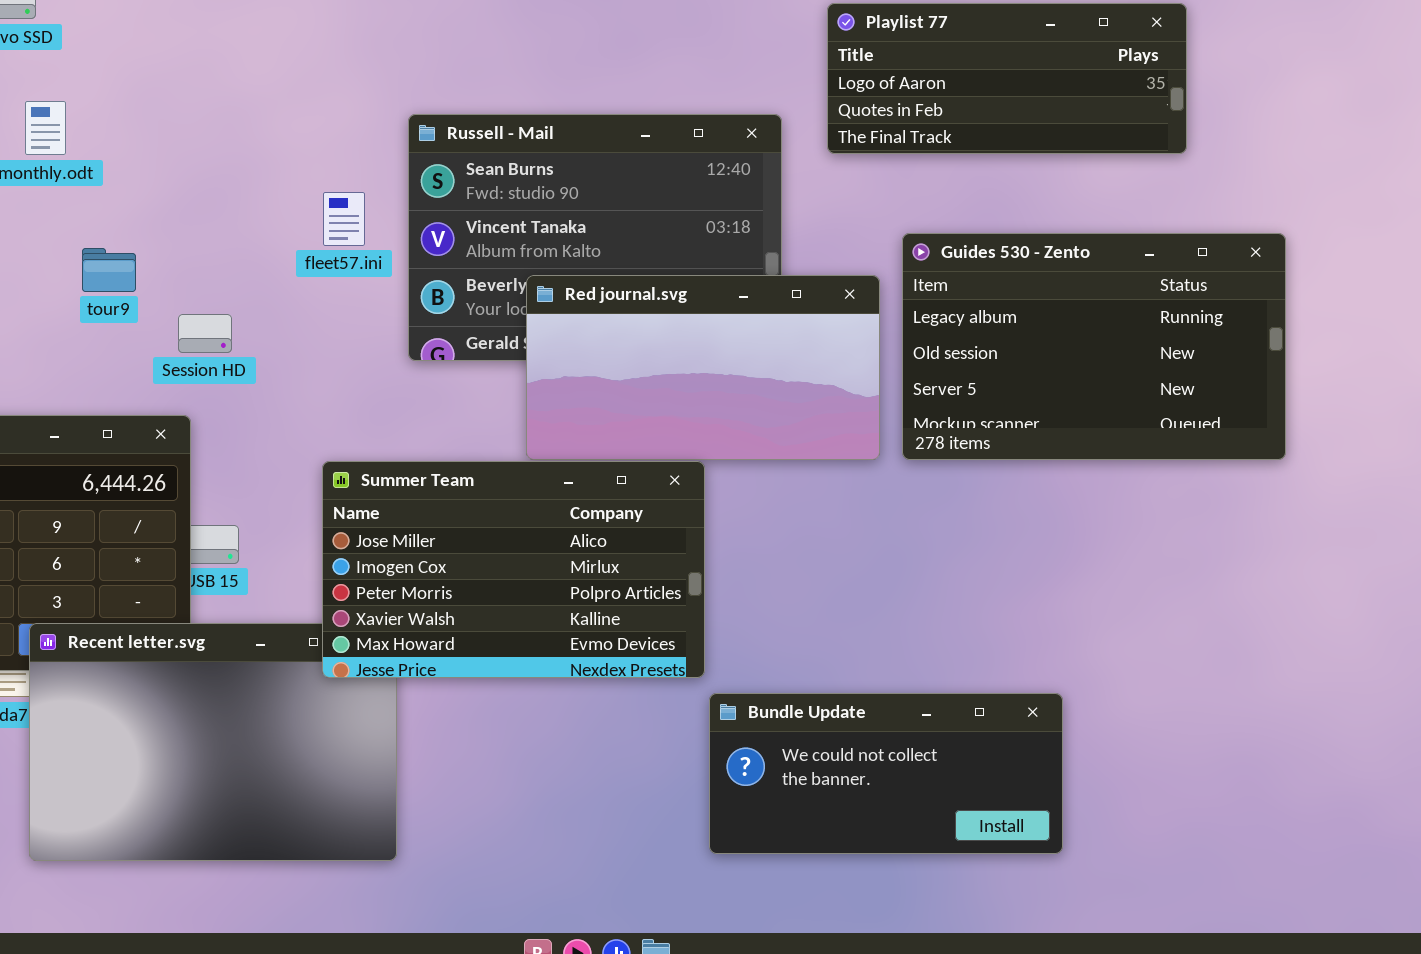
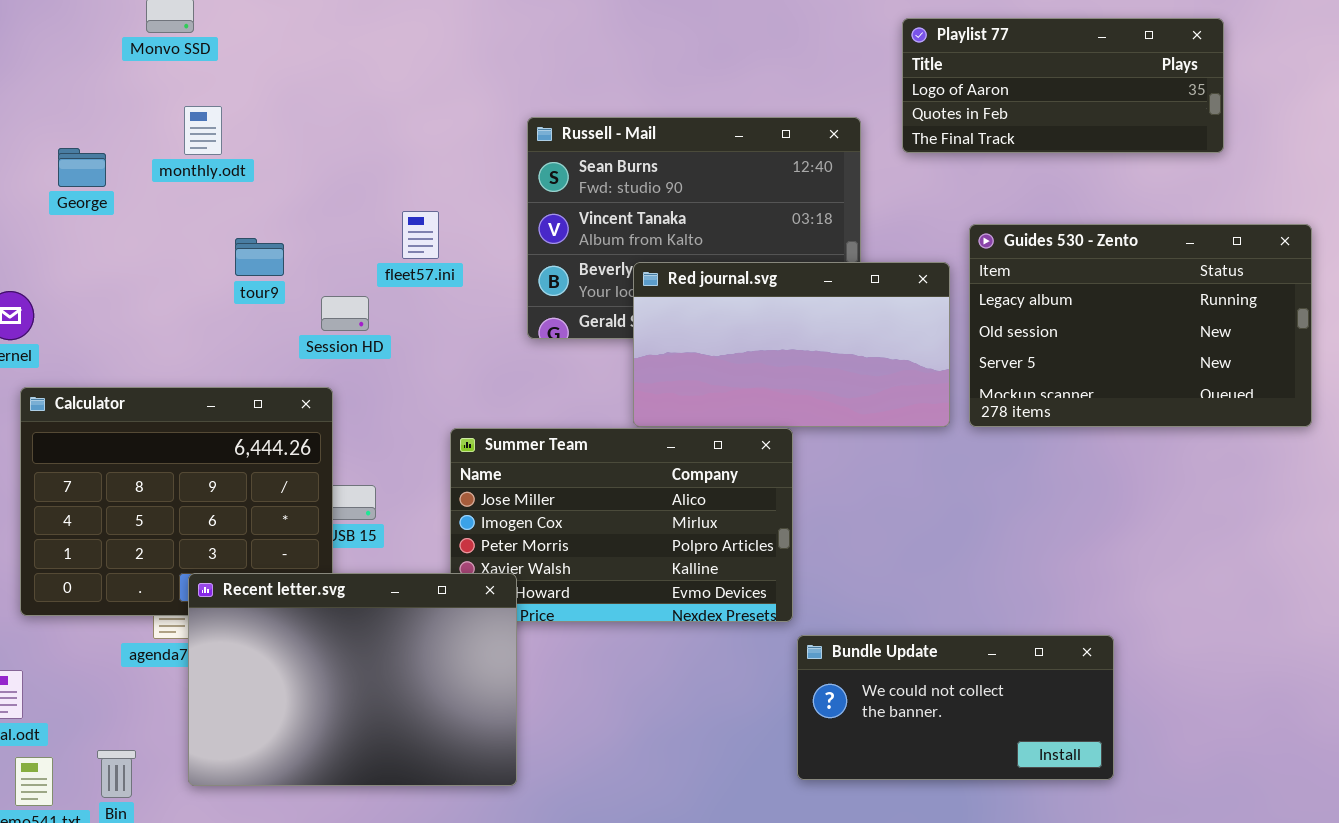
fleet57.ini: [323,192,365,246] -> [402,211,439,259], moved
Recent letter.svg: [29,623,397,861] -> [188,573,517,786], raised

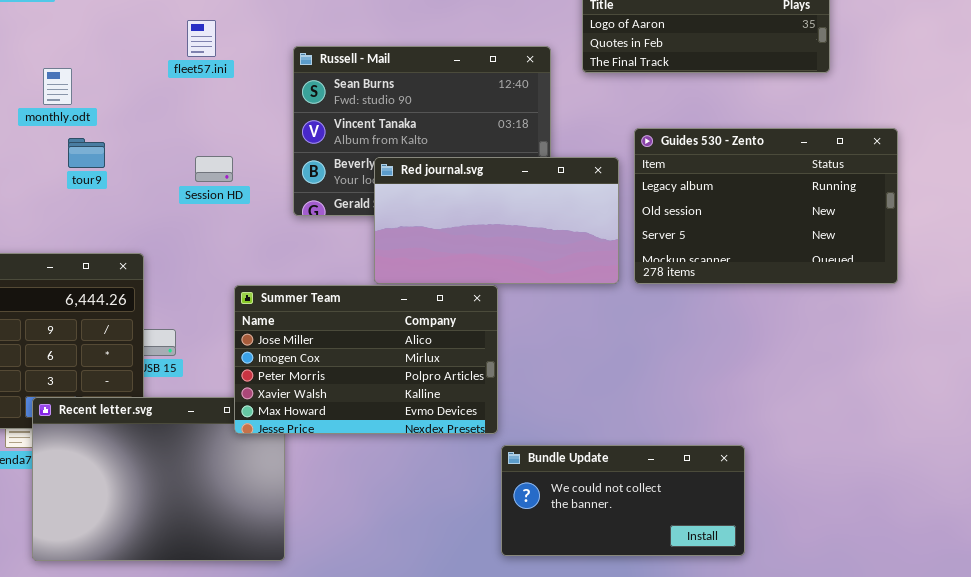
monthly.odt: [184,106,222,155] -> [43,68,72,105], moved
fleet57.ini: [402,211,439,259] -> [187,20,216,57], moved
Session HD: [321,296,369,331] -> [195,156,233,182], moved
Summer Team: [450,428,793,622] -> [234,285,498,434], raised

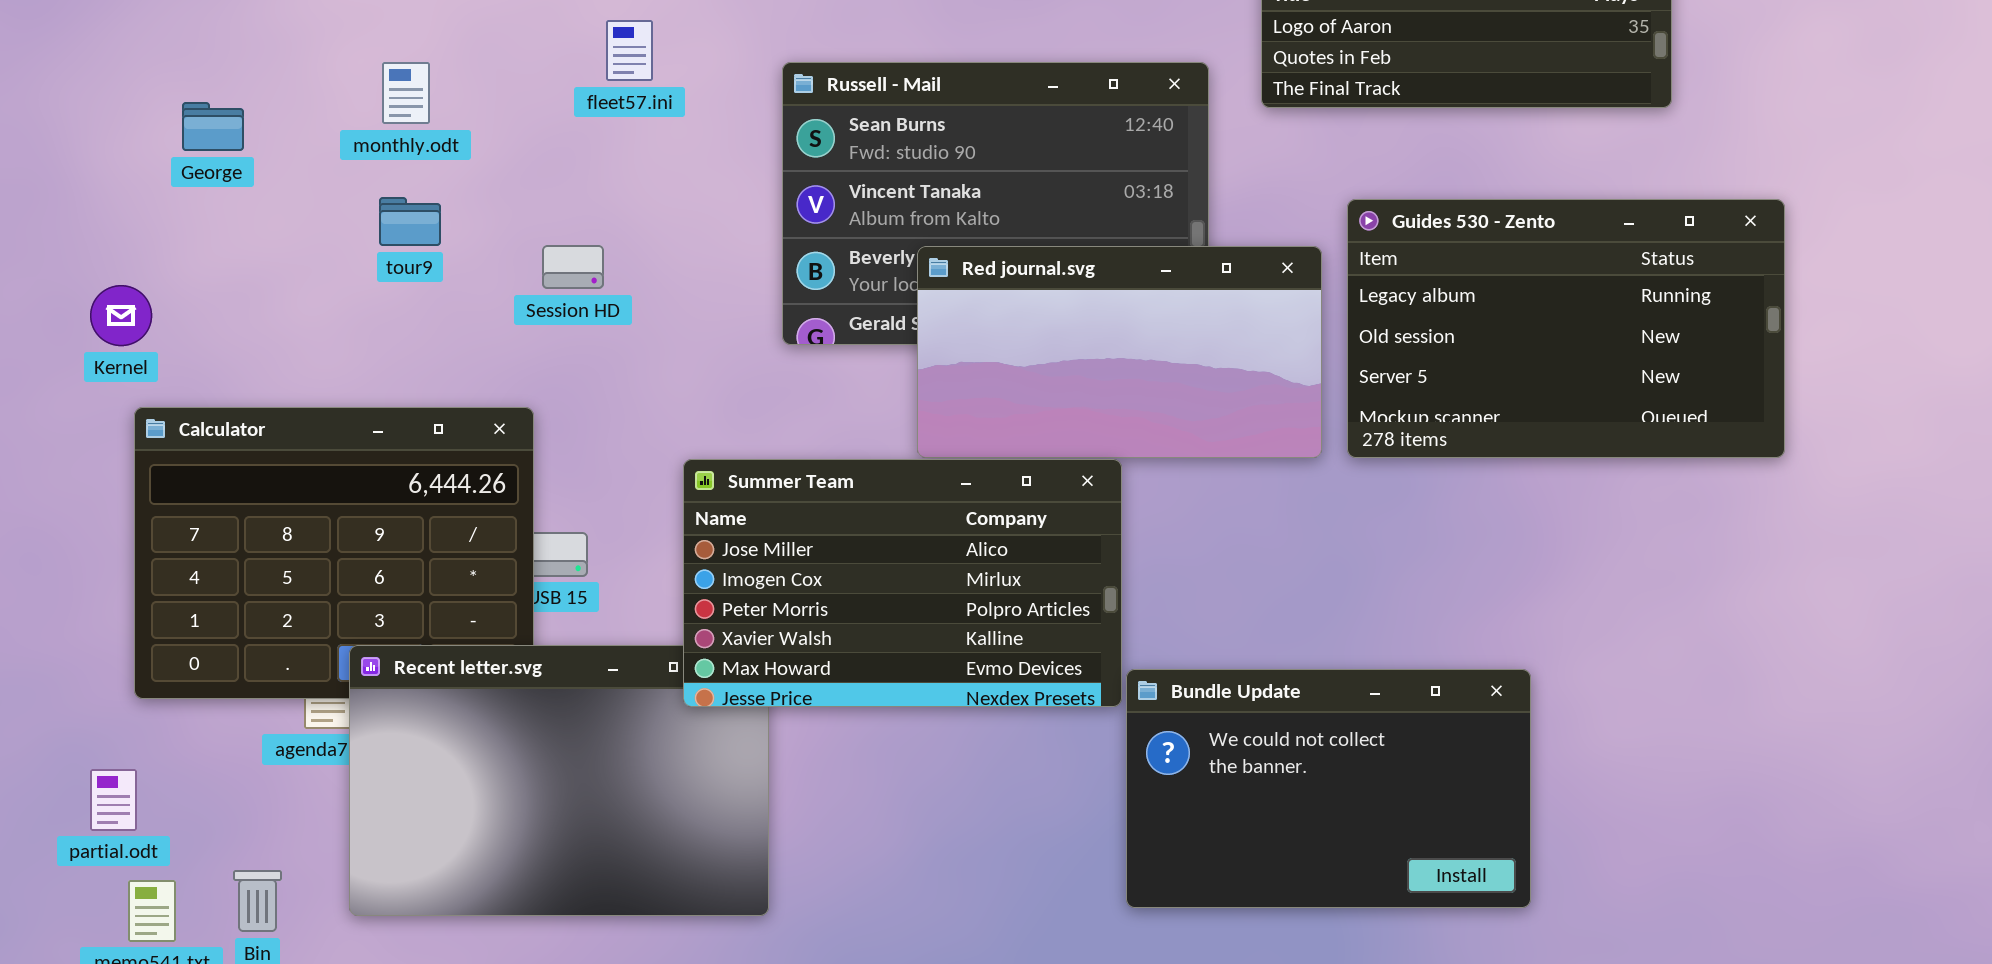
monthly.odt: [43,68,72,105] -> [382,62,430,124], moved
tour9: [68,138,105,168] -> [379,197,441,246], moved
Session HD: [195,156,233,182] -> [542,245,604,289], moved
Bundle Update: [501,445,745,556] -> [1126,669,1531,908], resized

